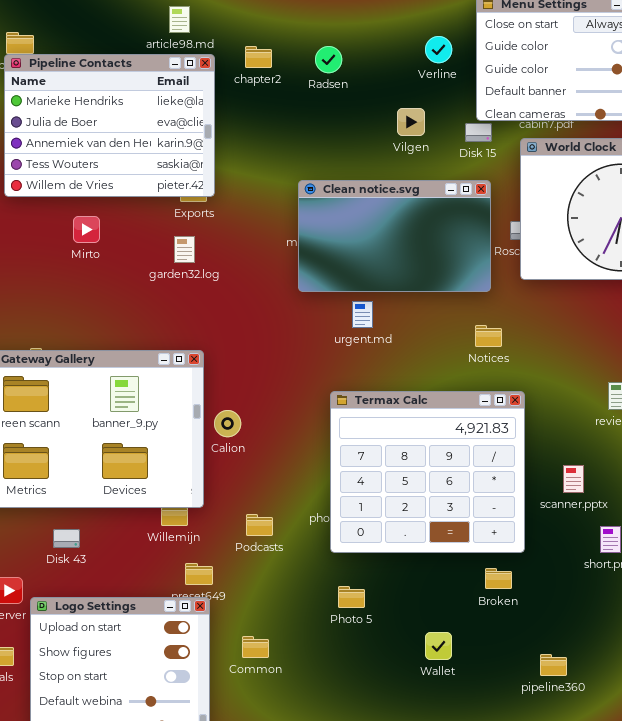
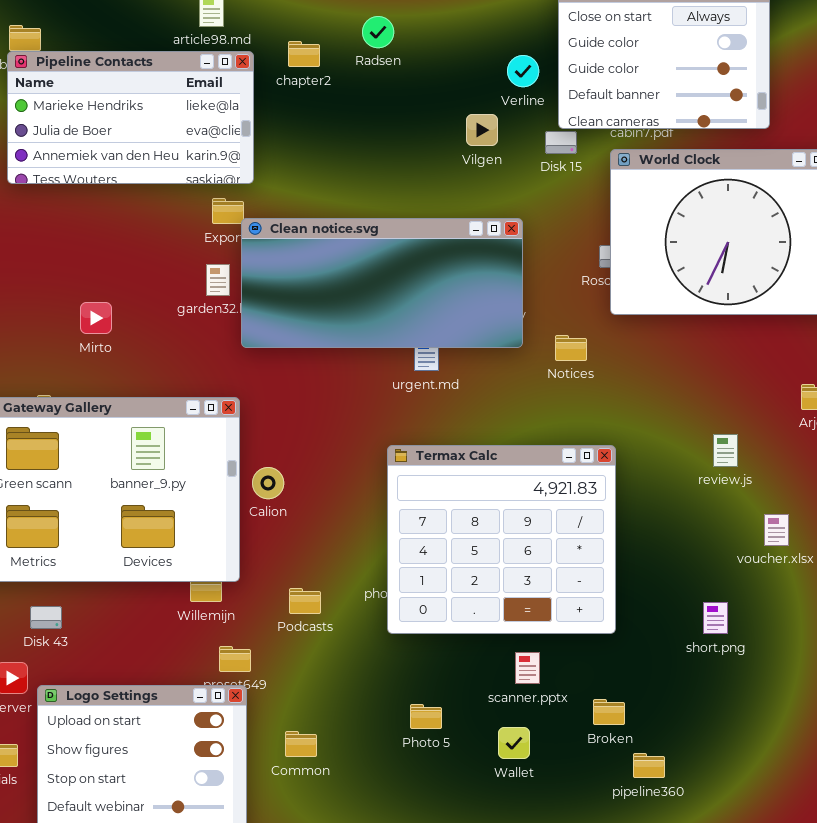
Verline: [425,36,452,63] -> [507,55,539,87], moved
Radsen: [315,46,342,73] -> [362,16,394,48], moved
Pipeline Contacts: [4,54,215,197] -> [7,51,254,184], resized
Clean notice.svg: [298,180,491,292] -> [241,218,523,348], moved, resized
Mirto: [73,216,100,243] -> [80,302,112,334], moved
Notices: [475,325,502,347] -> [555,335,587,361], moved
scanner.pptx: [563,465,584,493] -> [515,652,540,684], moved
Disk 43: [53,529,80,548] -> [30,606,62,629], moved
Broken: [485,568,512,589] -> [593,699,625,725], moved
Photo 5: [338,586,365,608] -> [410,704,442,729], moved

